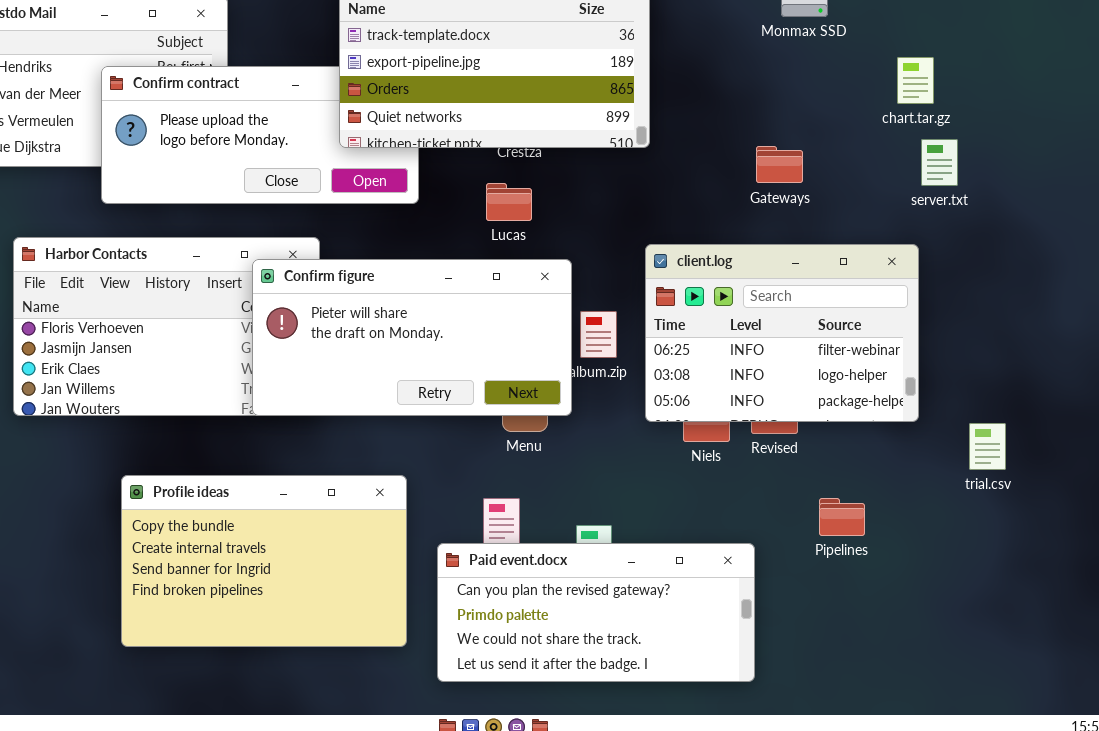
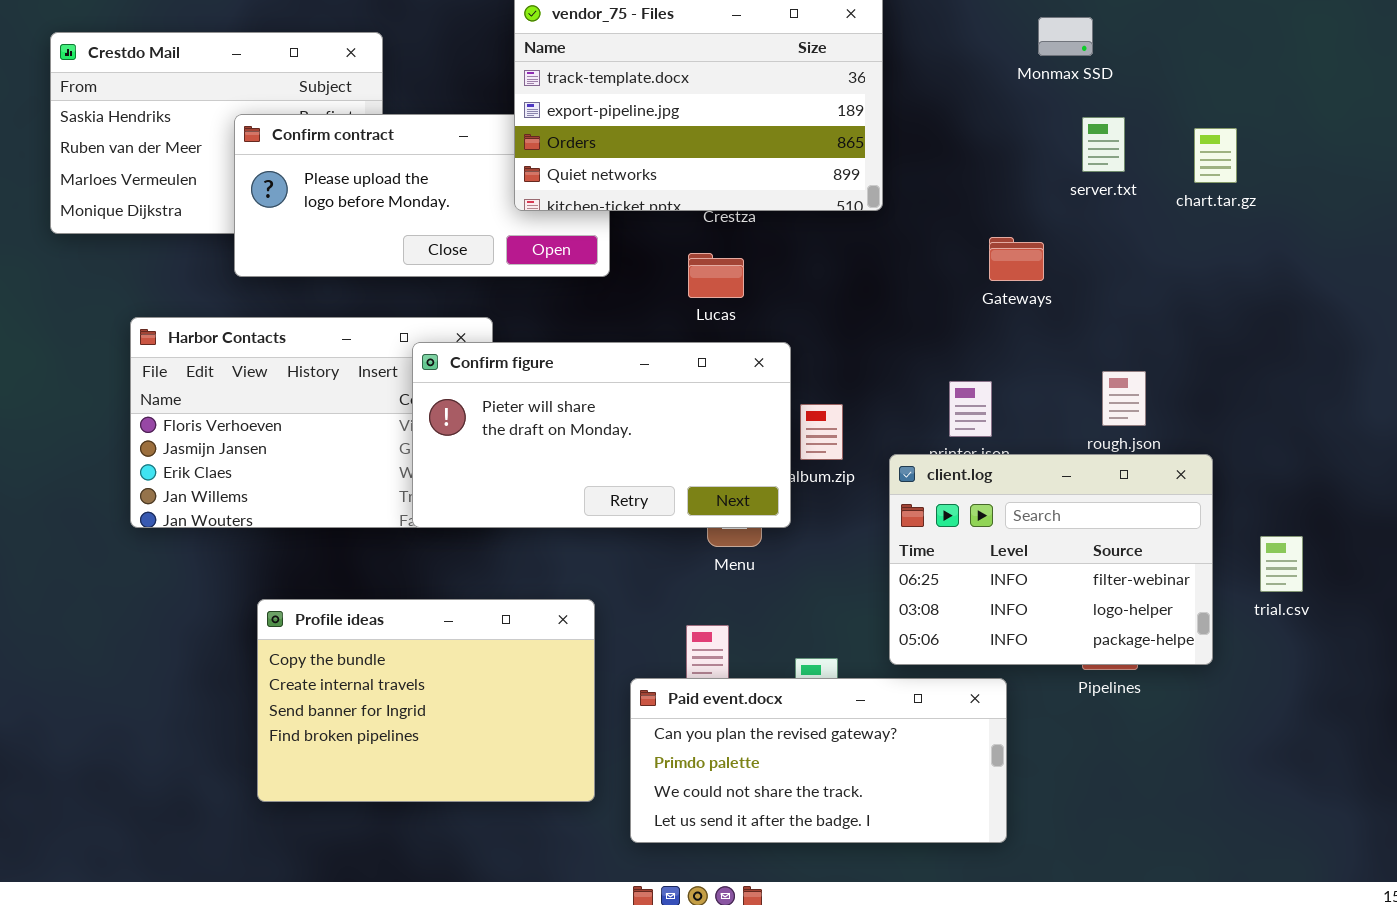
chart.tar.gz: [897,57,934,104] -> [1194,128,1237,183], moved
server.txt: [921,139,958,186] -> [1082,117,1125,172], moved
Gateways: [756,146,803,183] -> [989,237,1044,281], moved
client.log: [645,244,919,422] -> [889,454,1213,665], moved

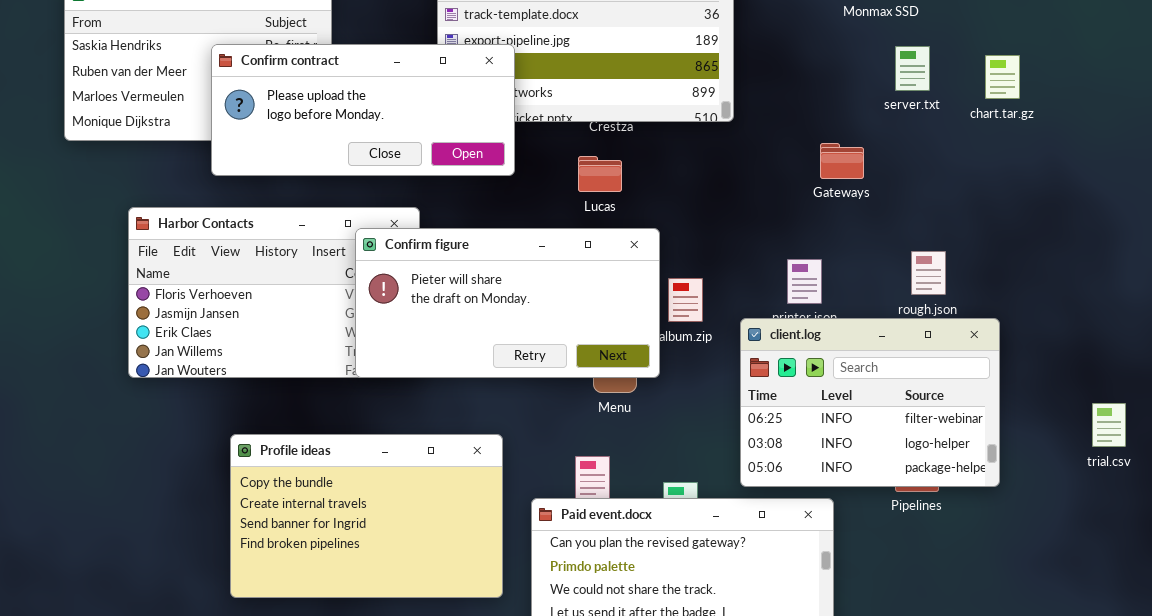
Confirm contract: [234,114,610,277] -> [211,44,515,176], raised
trial.csv: [1260,536,1303,592] -> [1092,403,1126,447], moved

